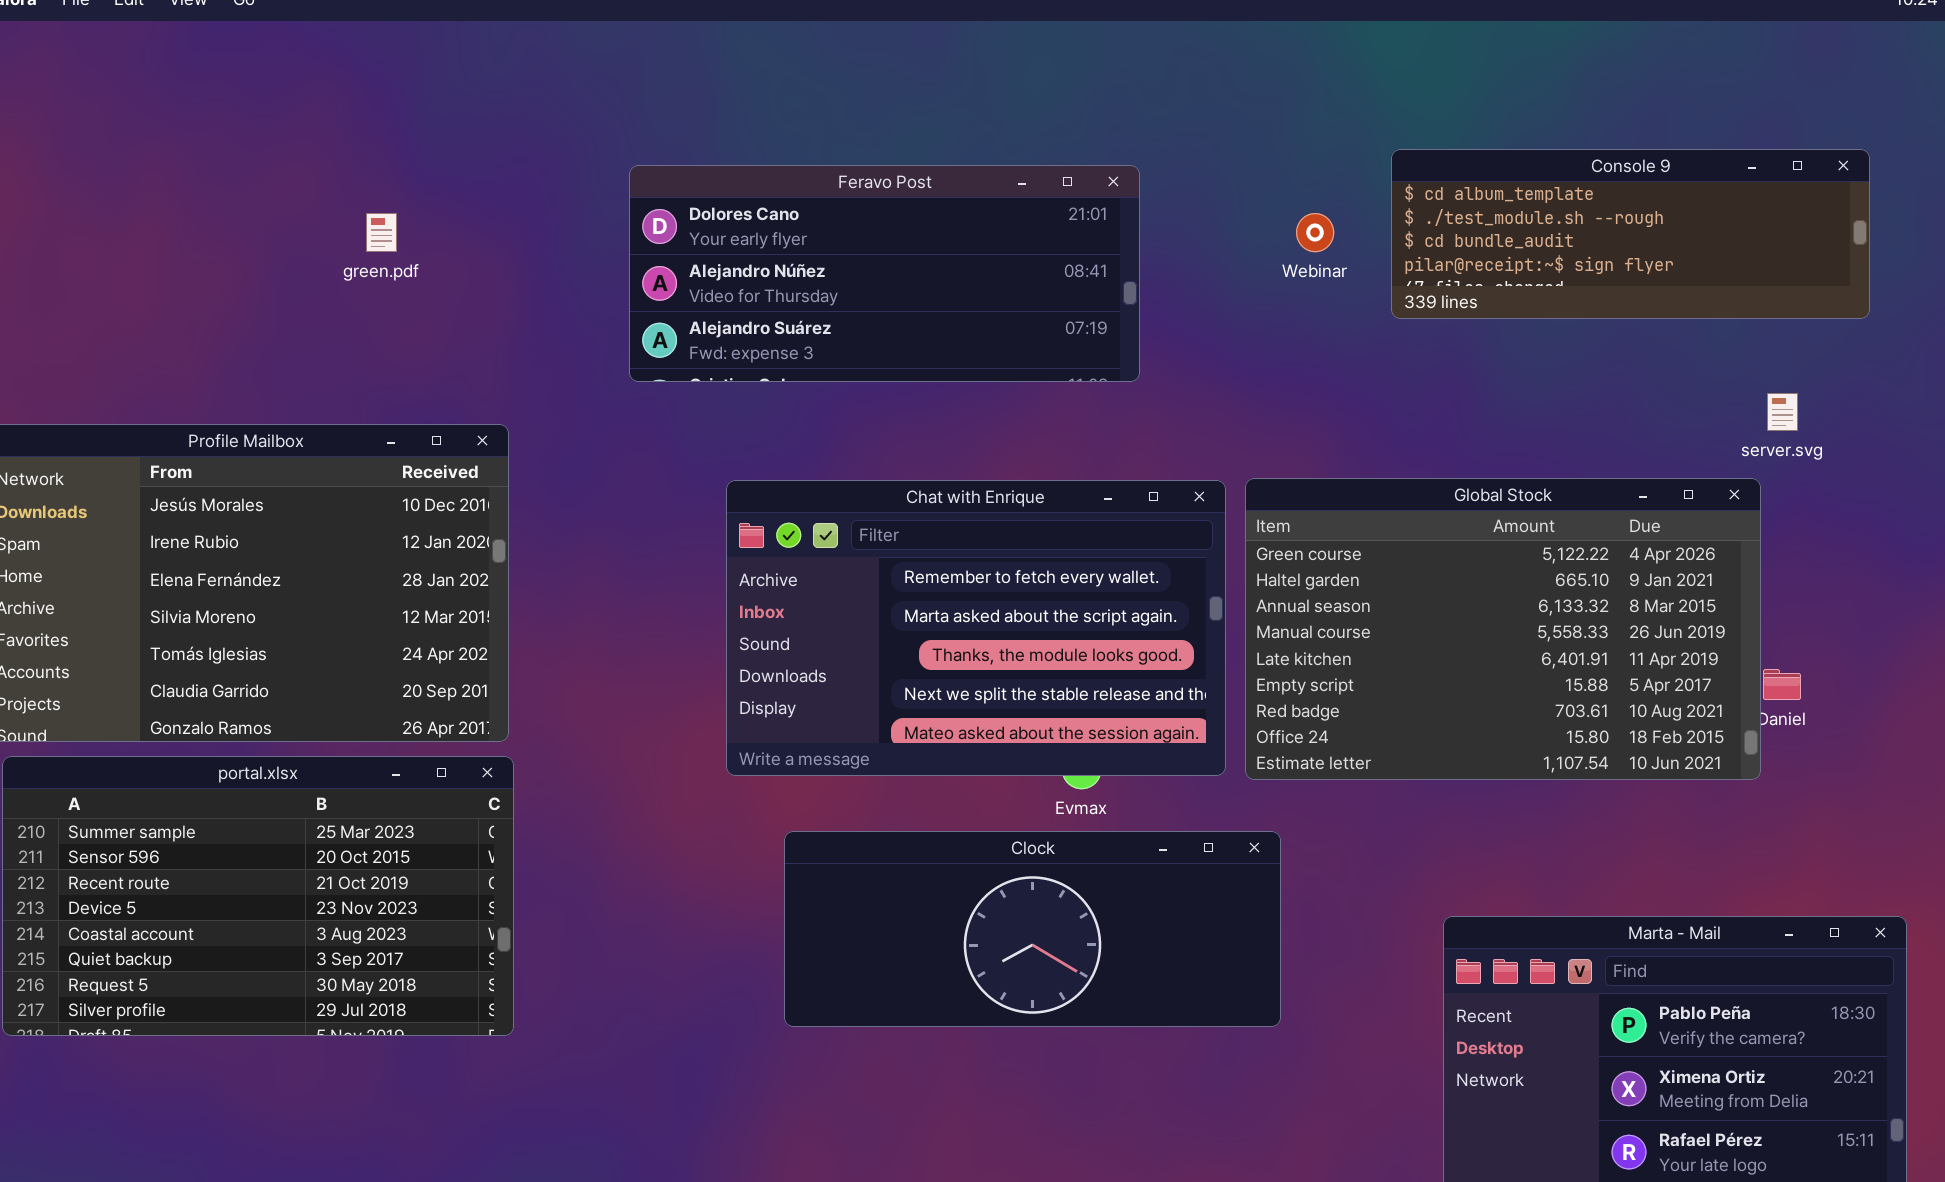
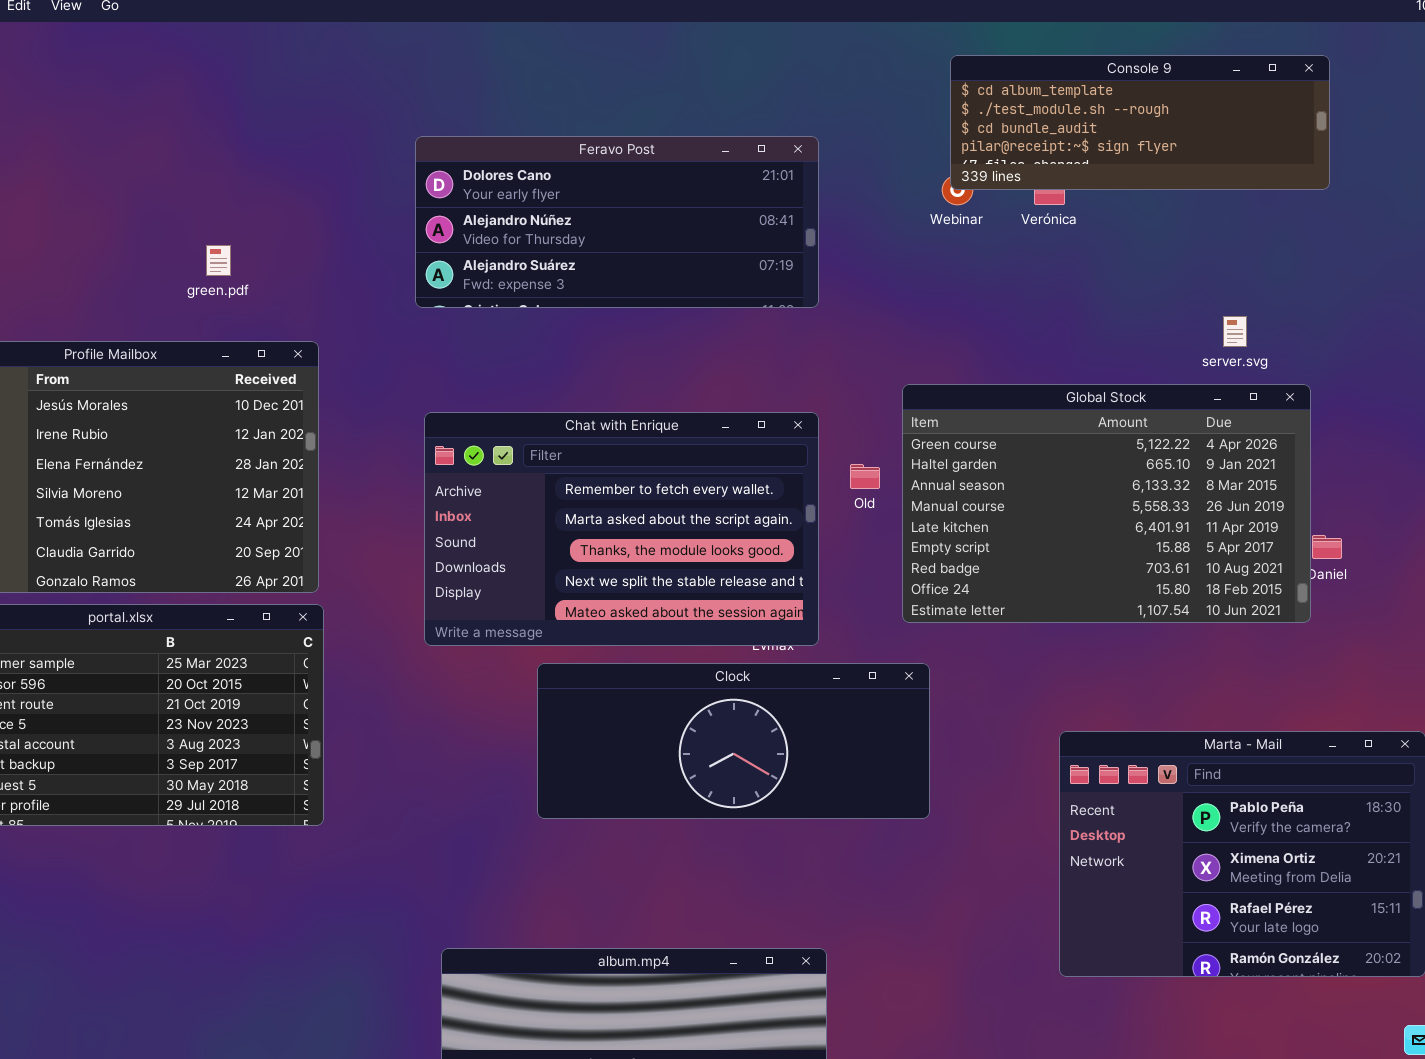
Console 9: [1391,149,1870,319] -> [950,55,1330,190], moved
green.pdf: [366,213,397,252] -> [206,245,231,276], moved
server.svg: [1767,393,1798,431] -> [1223,316,1247,347], moved
Chat with Enrique: [726,480,1226,776] -> [424,412,819,646], moved

